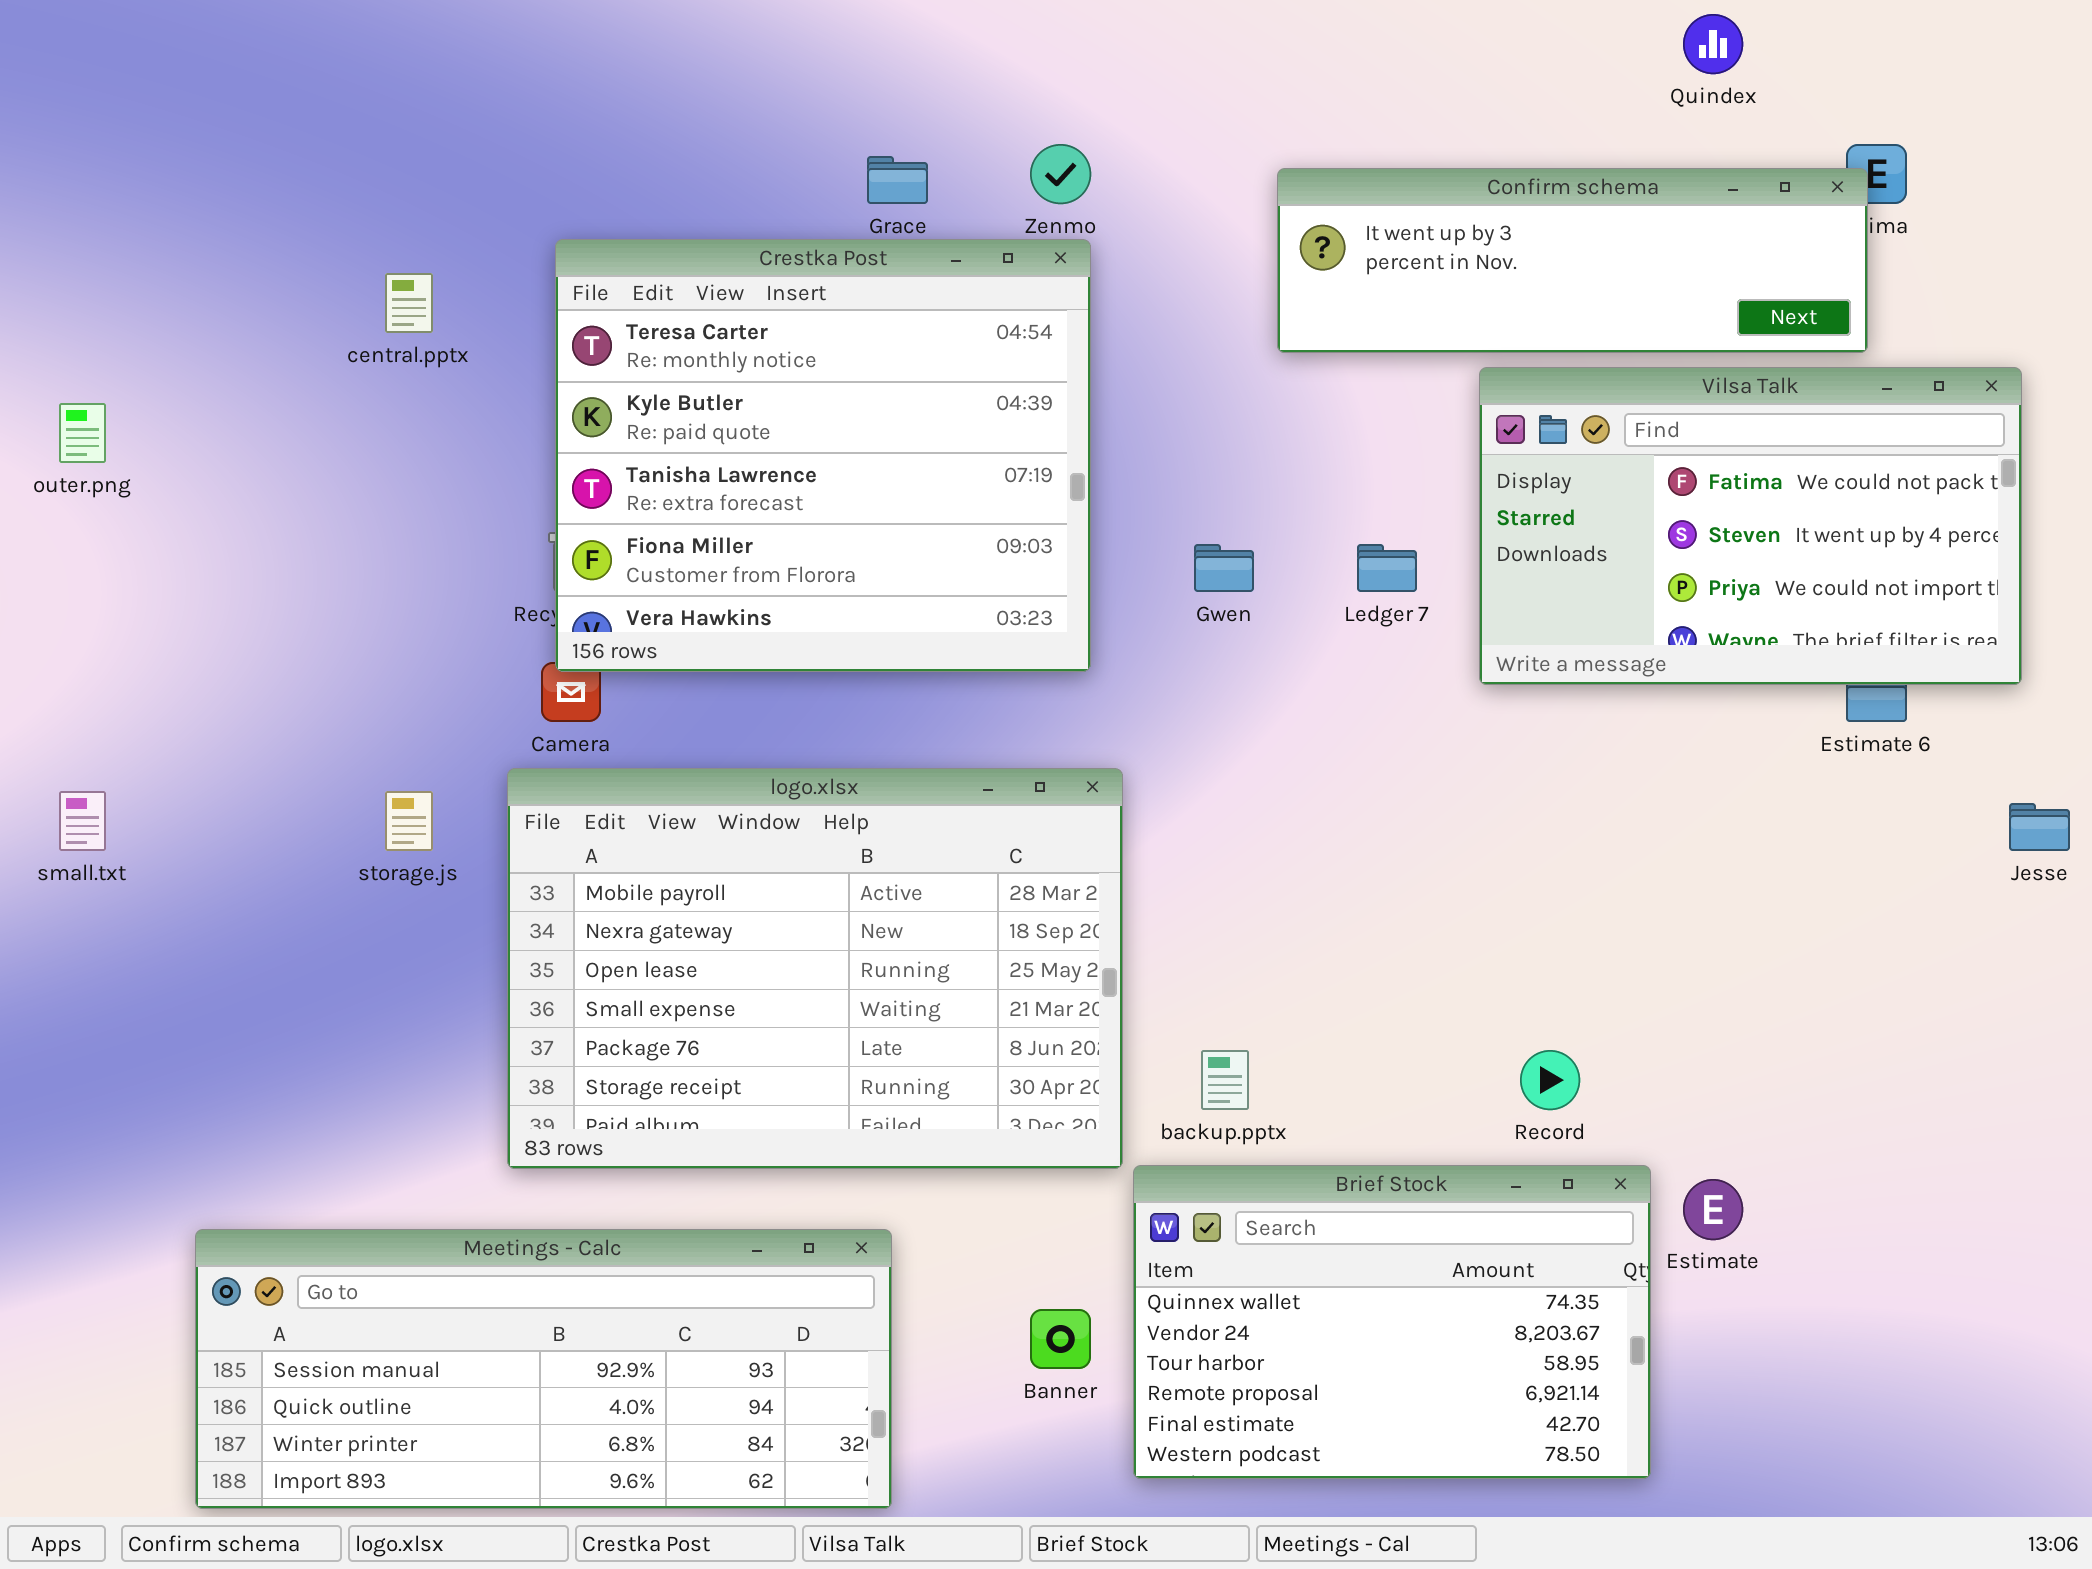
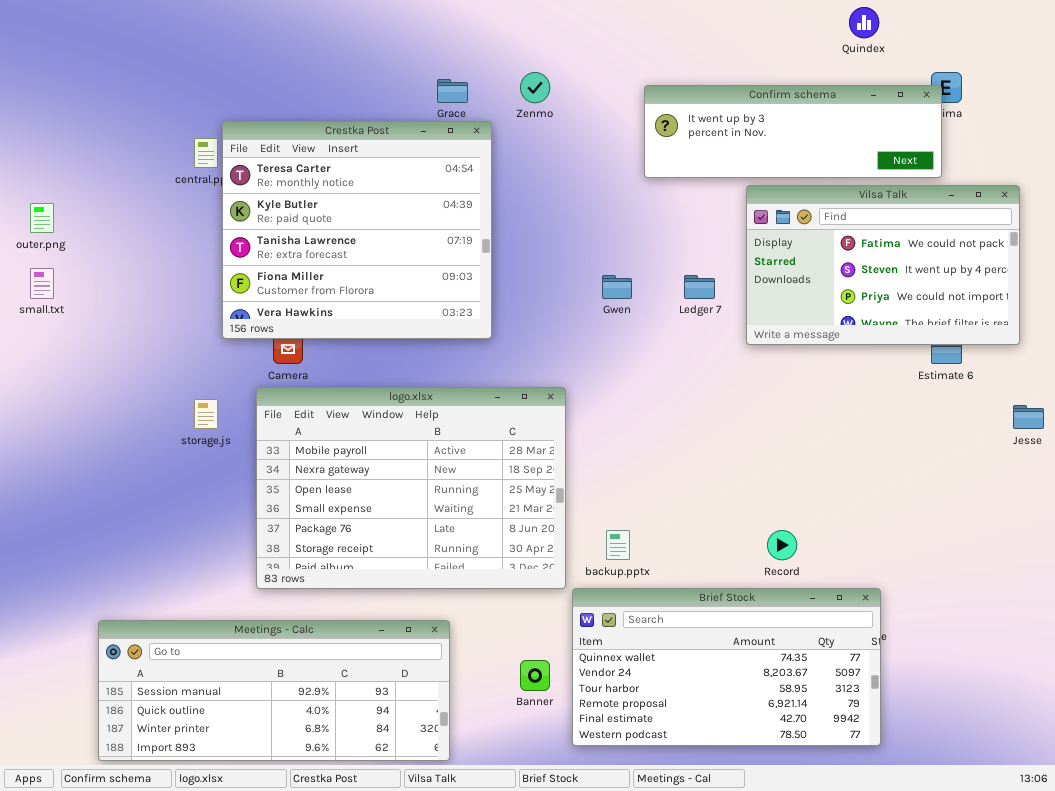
Crestka Post: [555,239,1091,672] -> [222,121,492,339], moved
small.txt: [59,791,106,851] -> [30,268,54,299], moved
Brief Stock: [1133,1165,1651,1479] -> [572,588,881,746], resized

